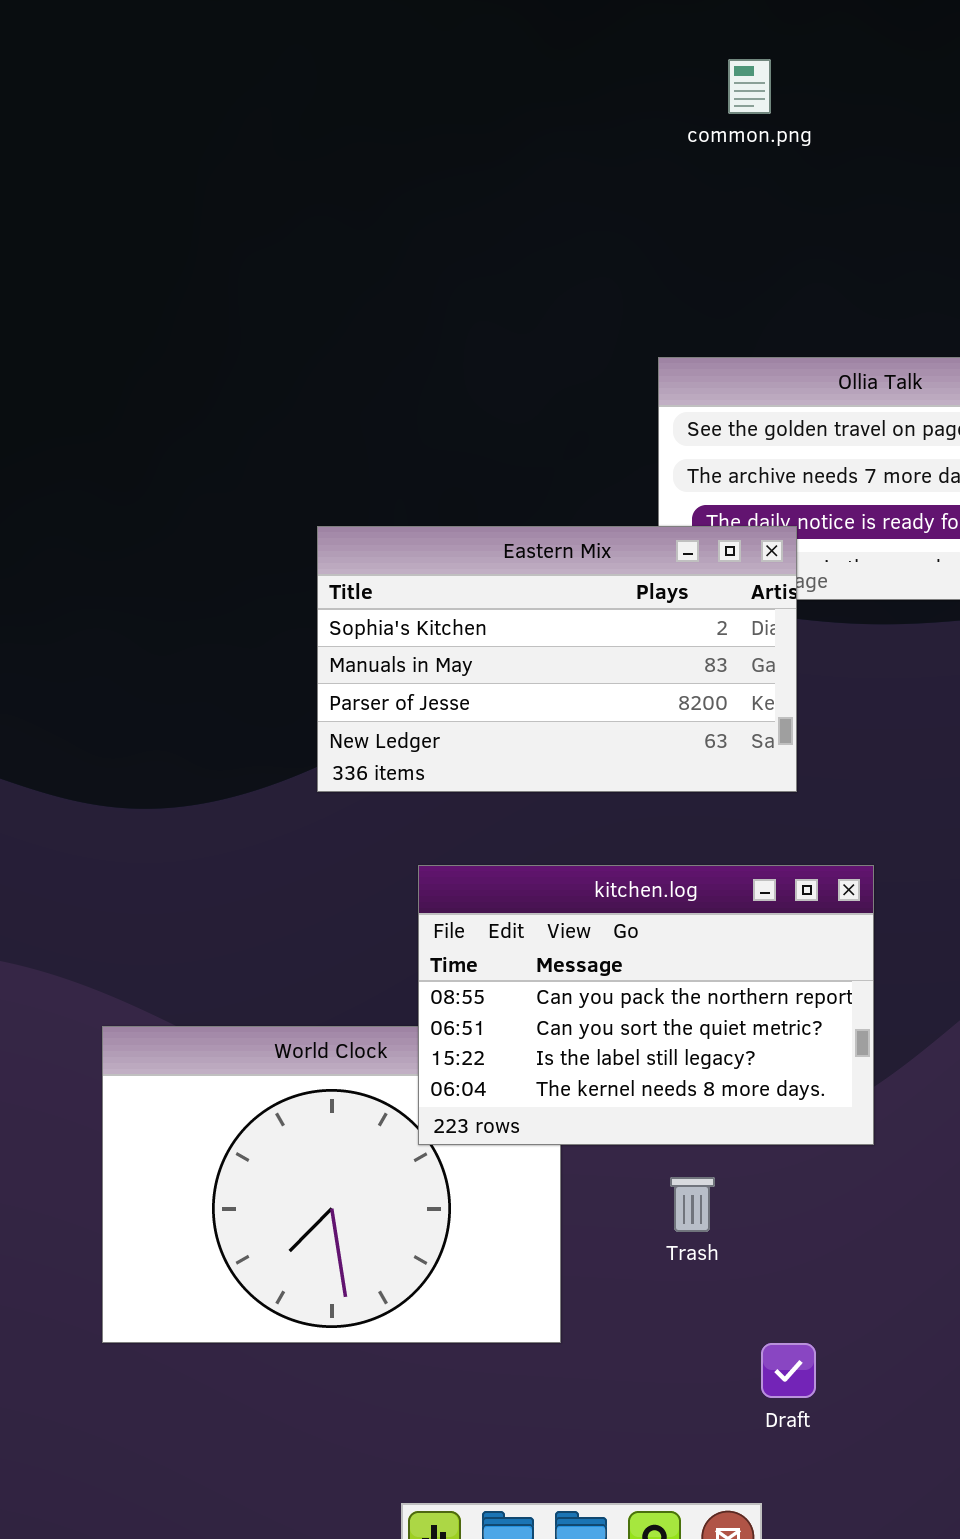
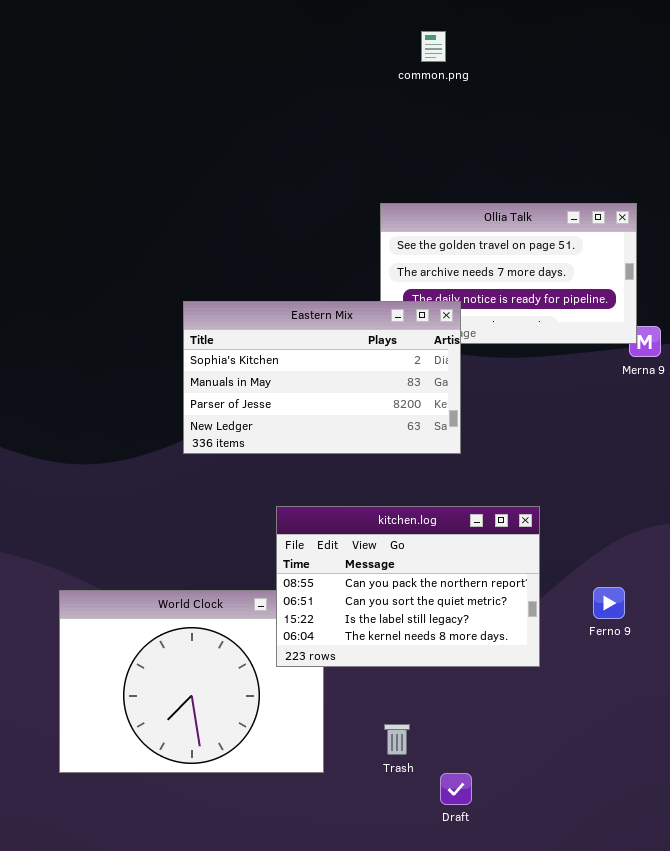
kitchen.log: [418,865,874,1145] -> [276,506,540,667], moved
Trash: [670,1177,715,1232] -> [384,724,410,755], moved

